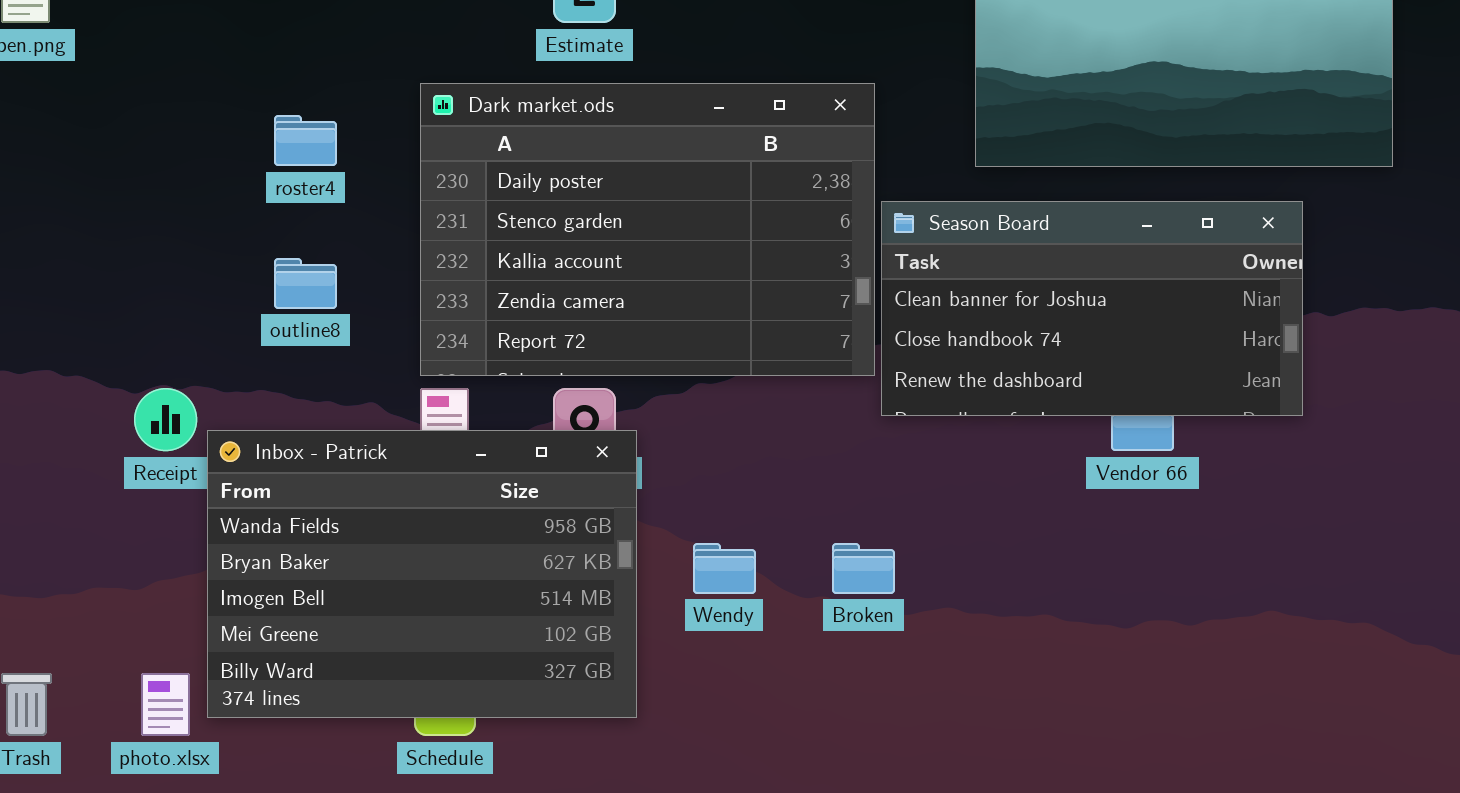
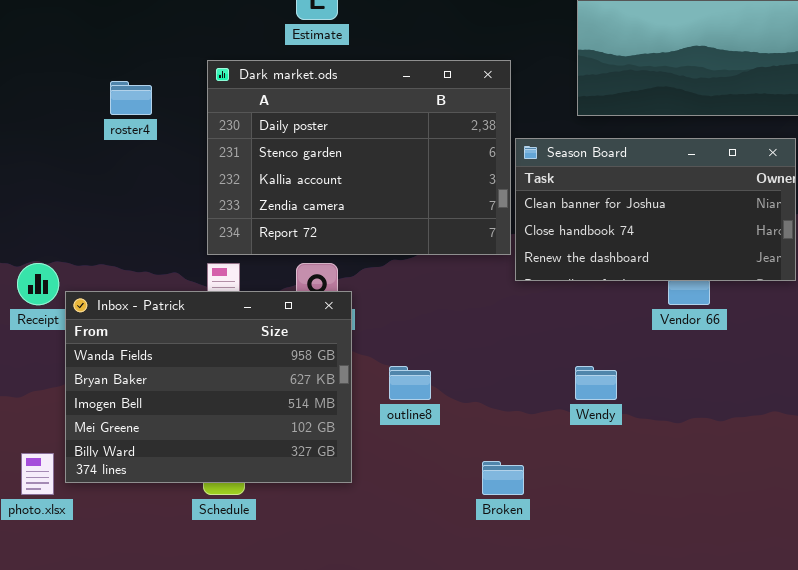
outline8: [274,258,337,309] -> [389,366,431,400], moved
Wendy: [693,543,756,594] -> [575,366,617,400], moved
Broken: [832,543,895,594] -> [482,461,524,495], moved

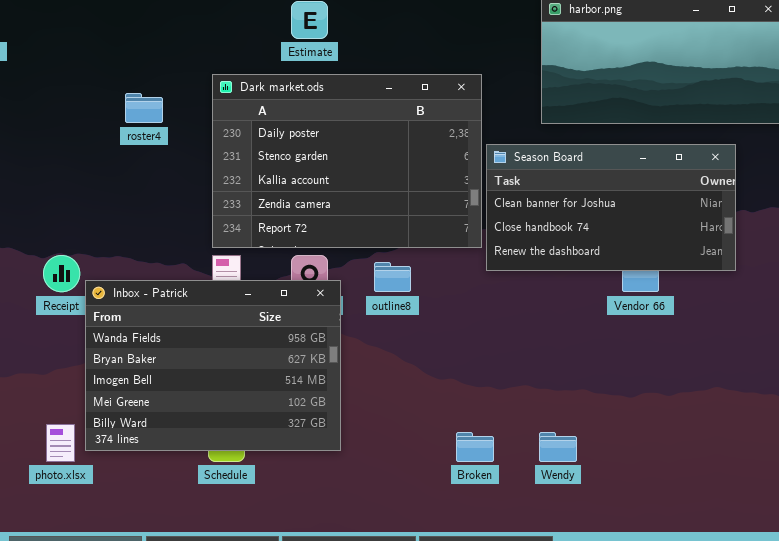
outline8: [389,366,431,400] -> [374,262,411,292], moved
Wendy: [575,366,617,400] -> [539,432,577,462], moved

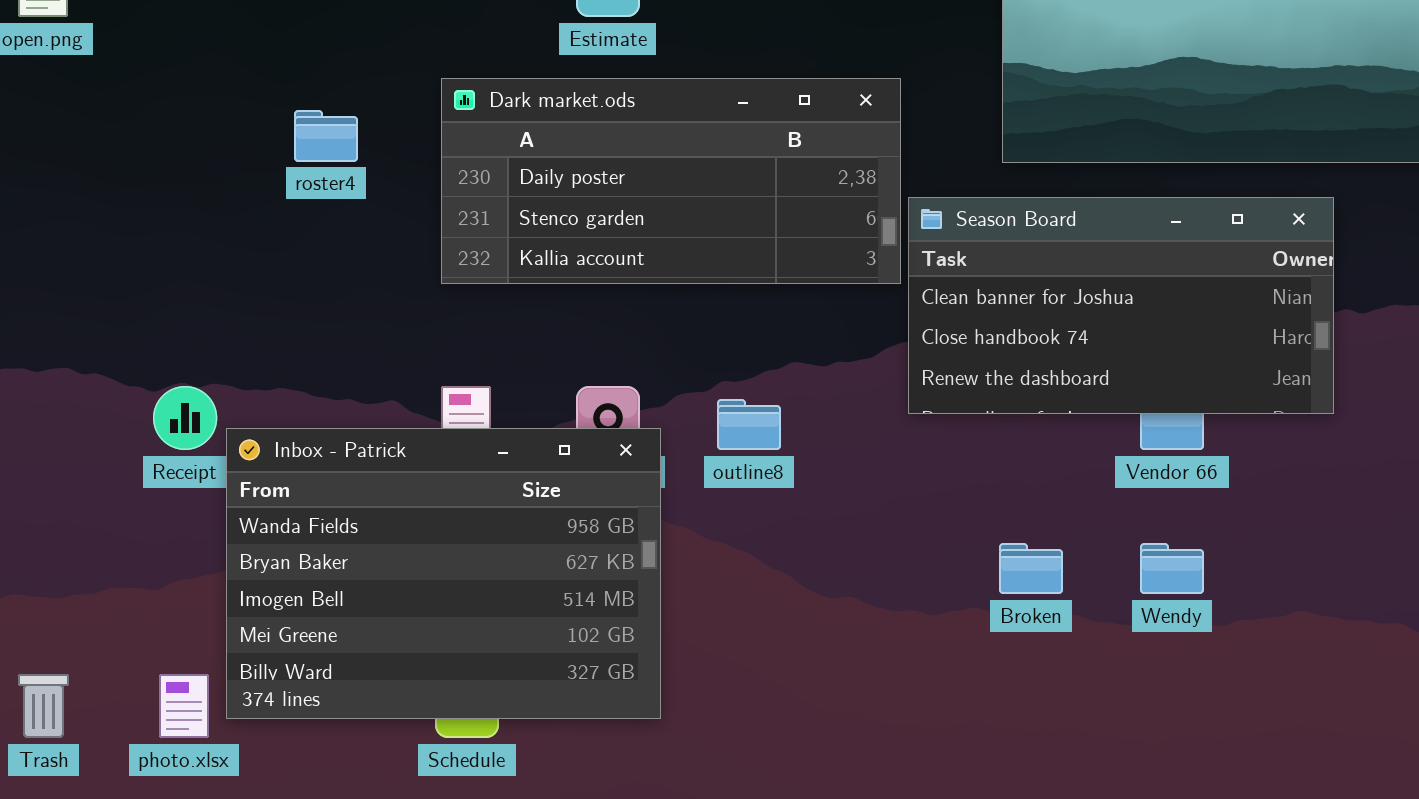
Dark market.ods: [212,74,482,248] -> [441,78,901,284], resized
Broken: [456,432,494,462] -> [999,543,1063,594], moved
Wendy: [539,432,577,462] -> [1140,543,1204,594], moved

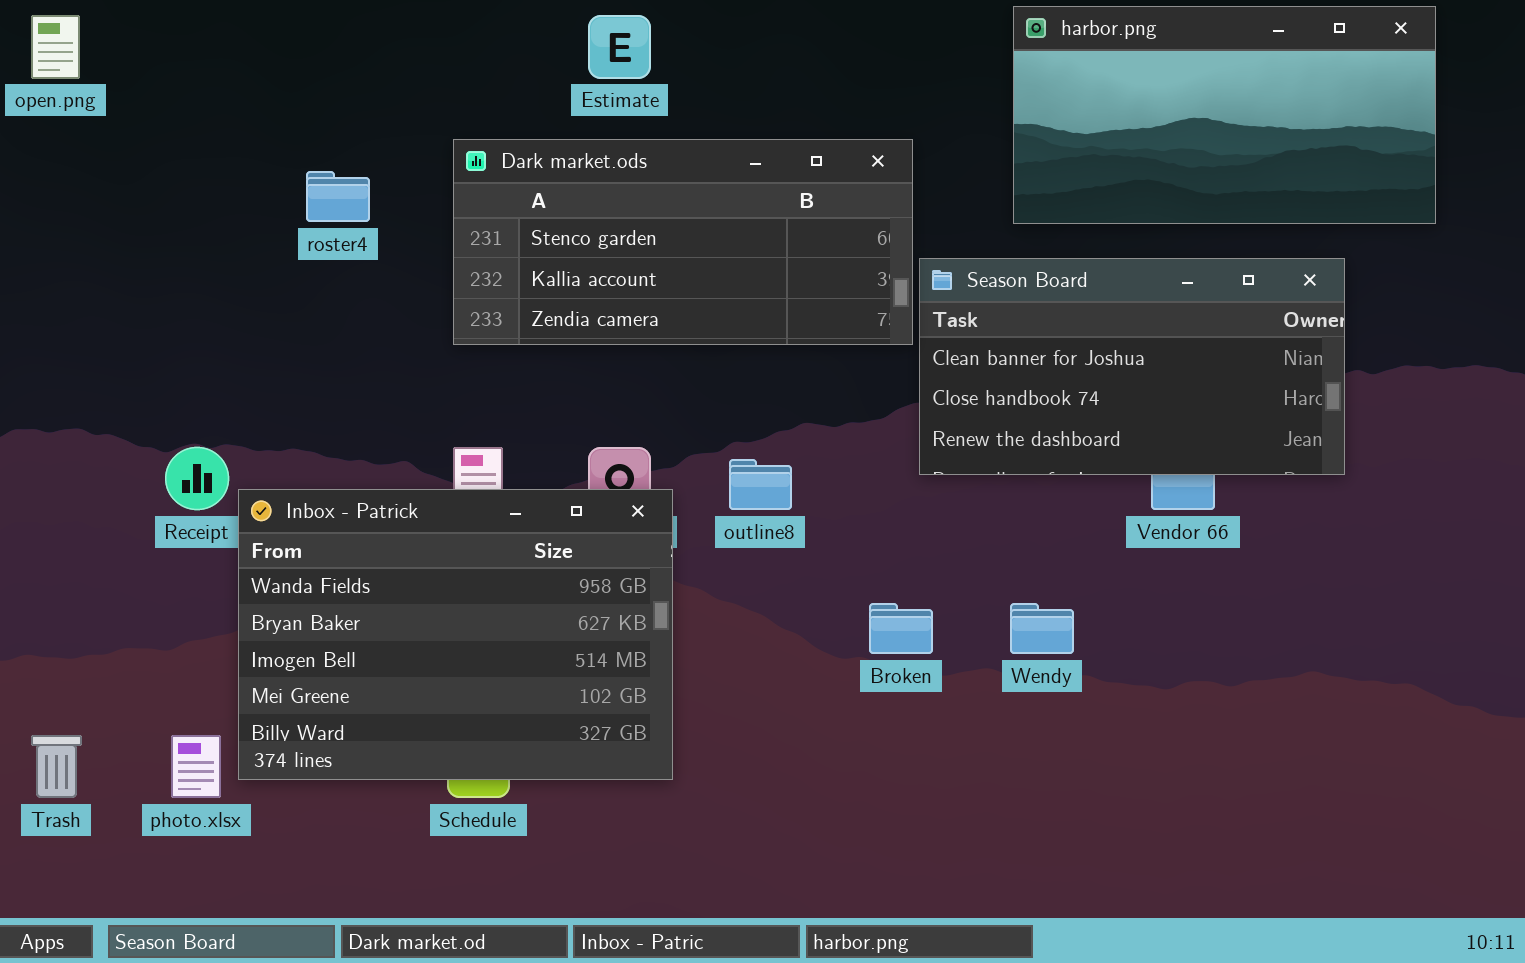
Dark market.ods: [441,78,901,284] -> [453,139,913,345], scrolled down 1 row
Broken: [999,543,1063,594] -> [869,603,933,654], moved
Wendy: [1140,543,1204,594] -> [1010,603,1074,654], moved

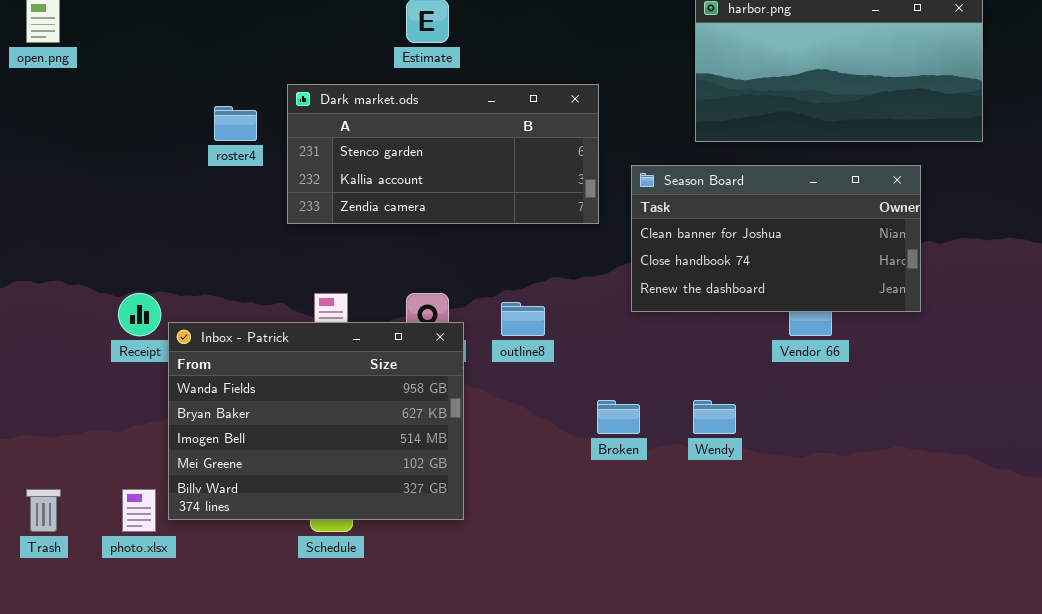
Dark market.ods: [453,139,913,345] -> [287,84,599,224], moved

